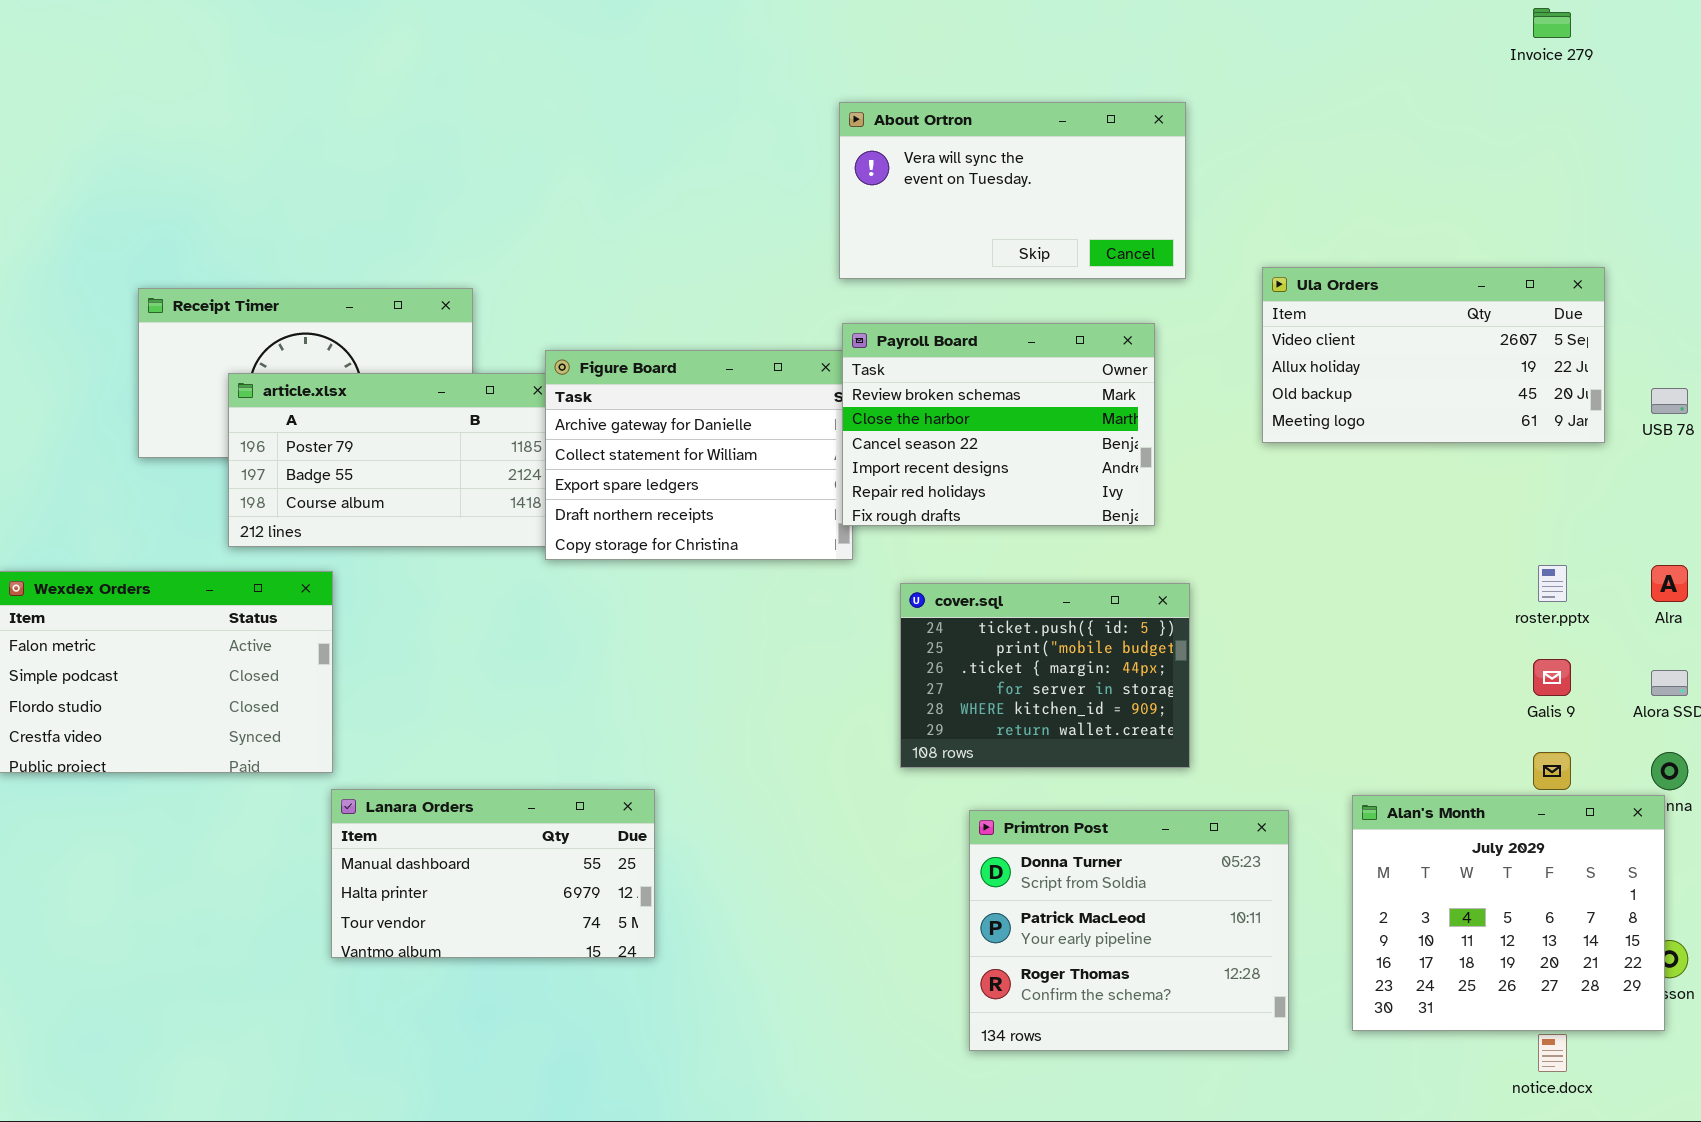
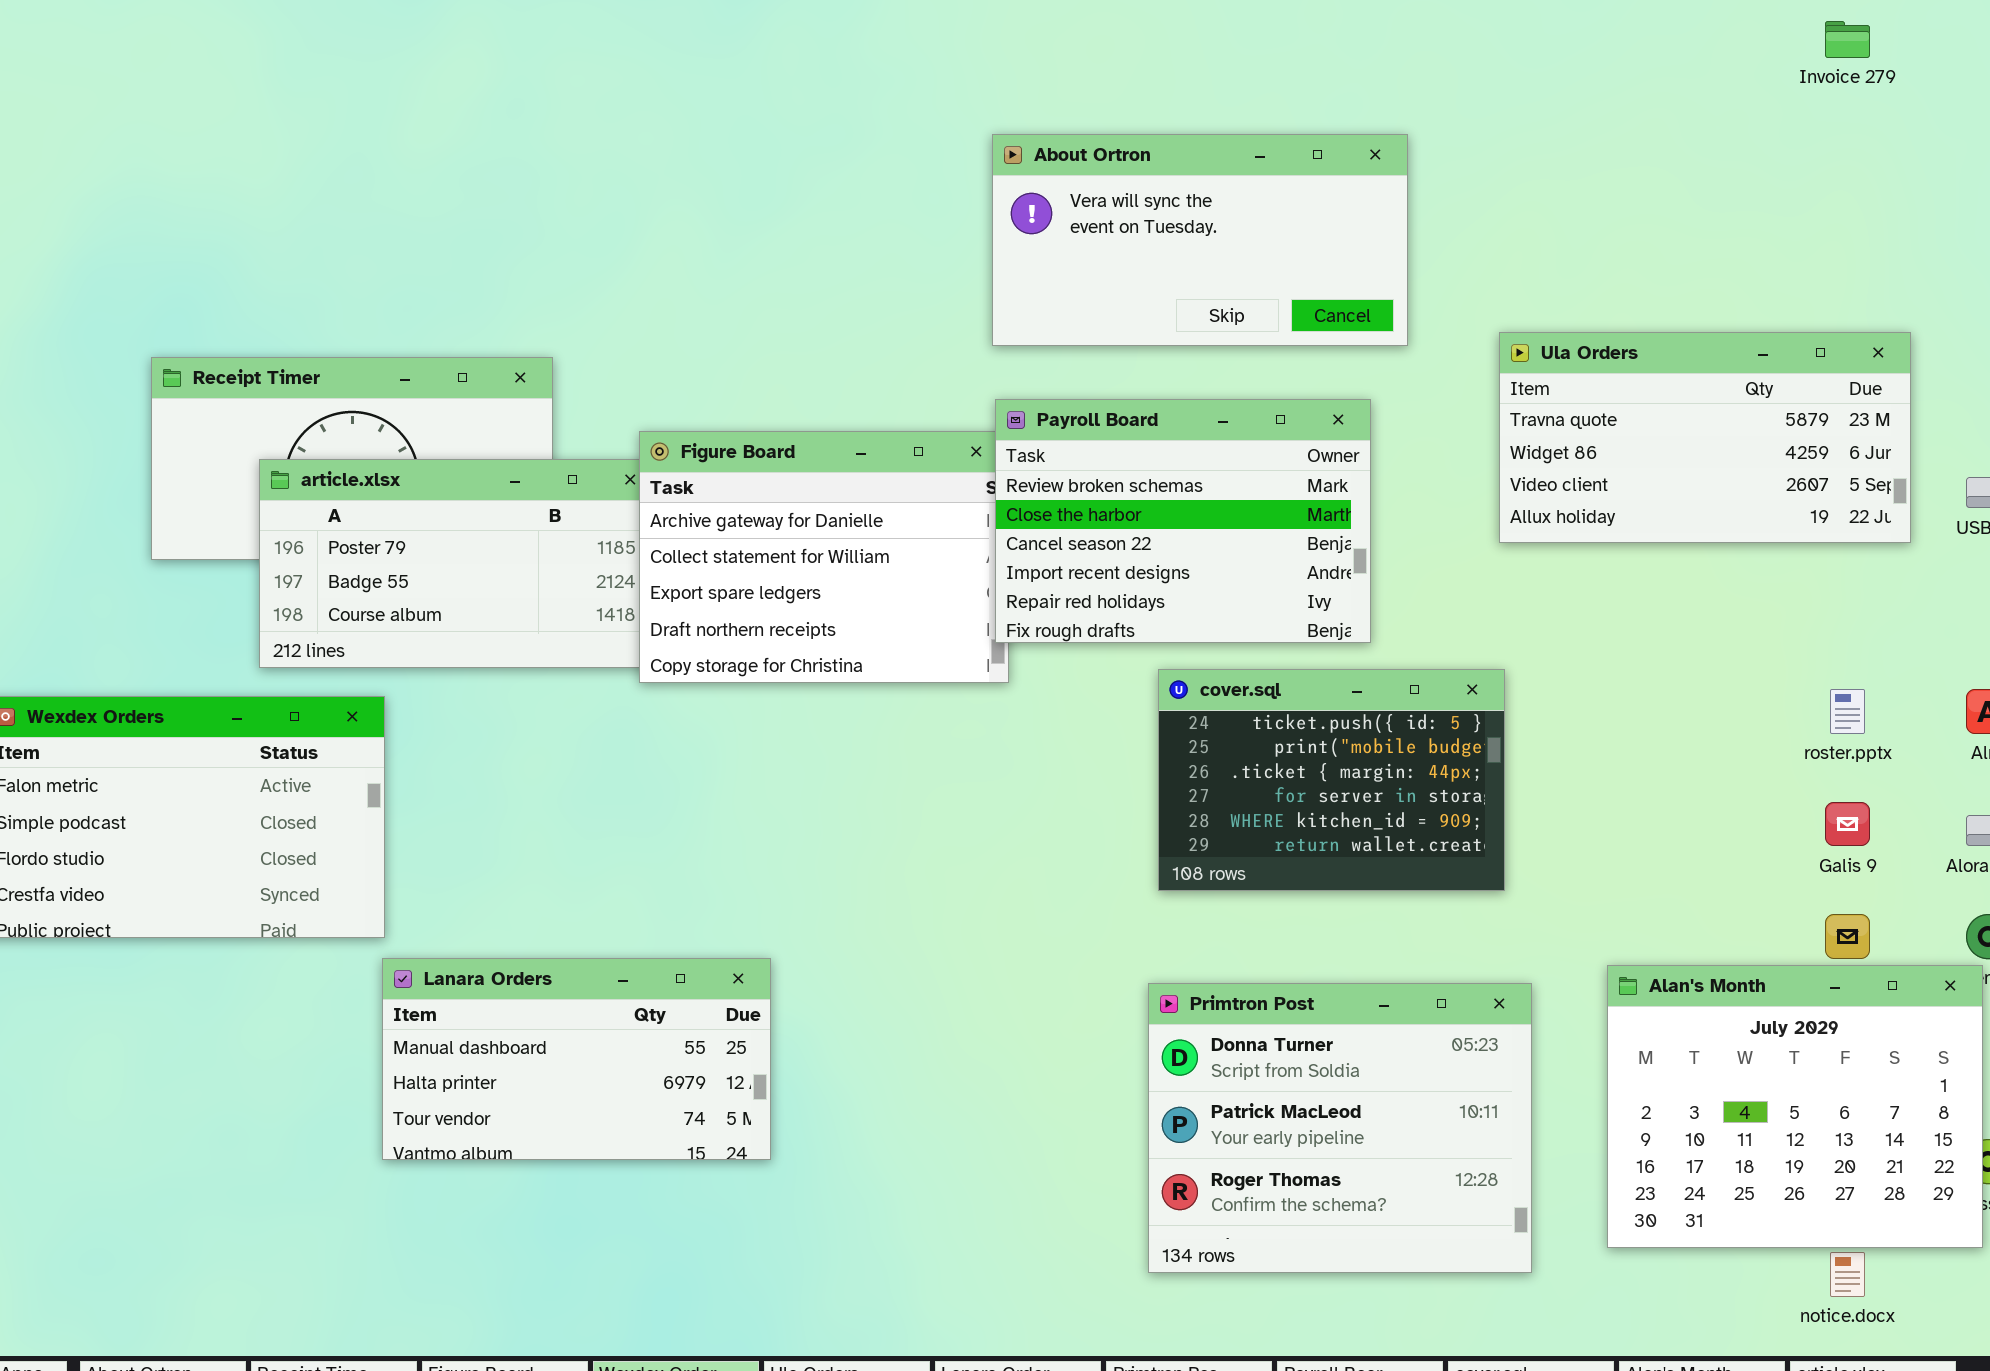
Ula Orders: [1262,267,1605,443] -> [1499,332,1911,543], scrolled up 2 rows
cover.sql: [900,583,1190,768] -> [1158,669,1505,891], moved

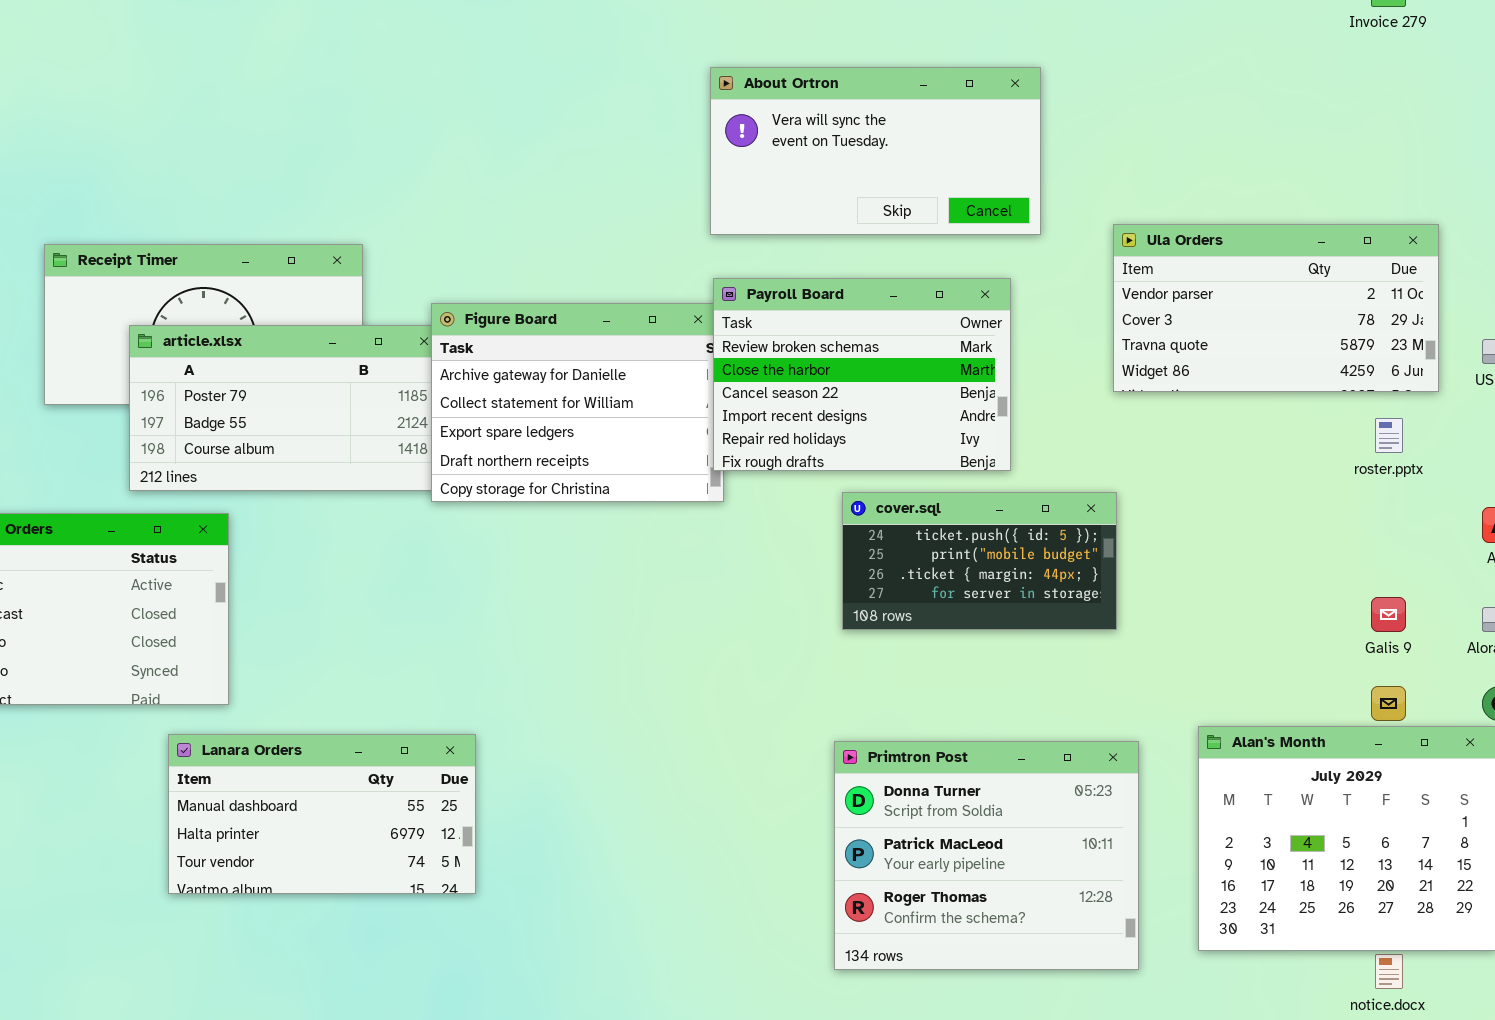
Ula Orders: [1499,332,1911,543] -> [1113,224,1439,392], scrolled up 2 rows
cover.sql: [1158,669,1505,891] -> [842,492,1117,630], resized
roster.pptx: [1830,689,1865,734] -> [1375,418,1403,453], moved
Lanara Orders: [382,958,771,1160] -> [168,734,476,894], moved

